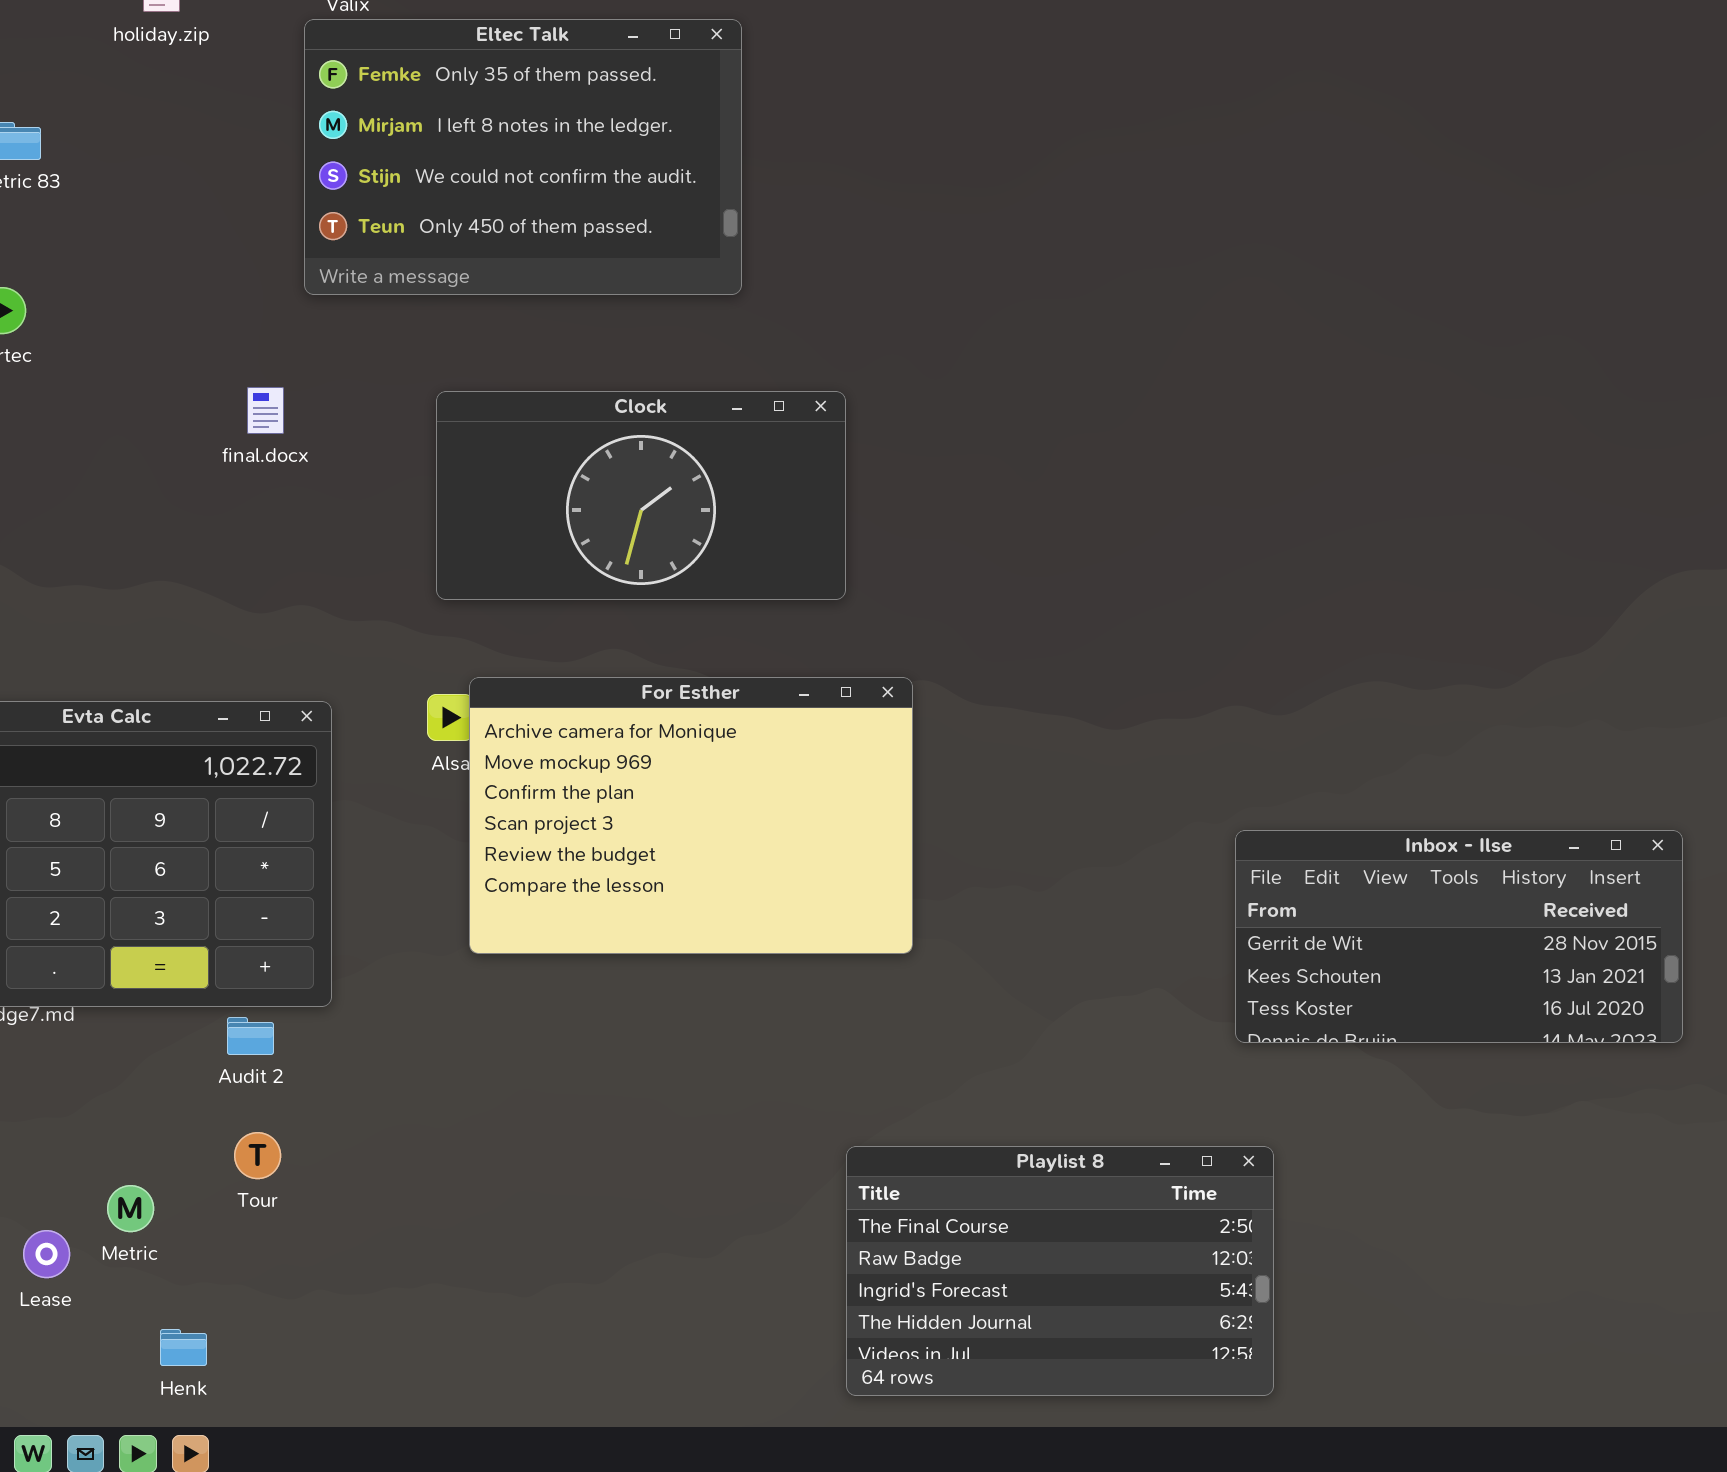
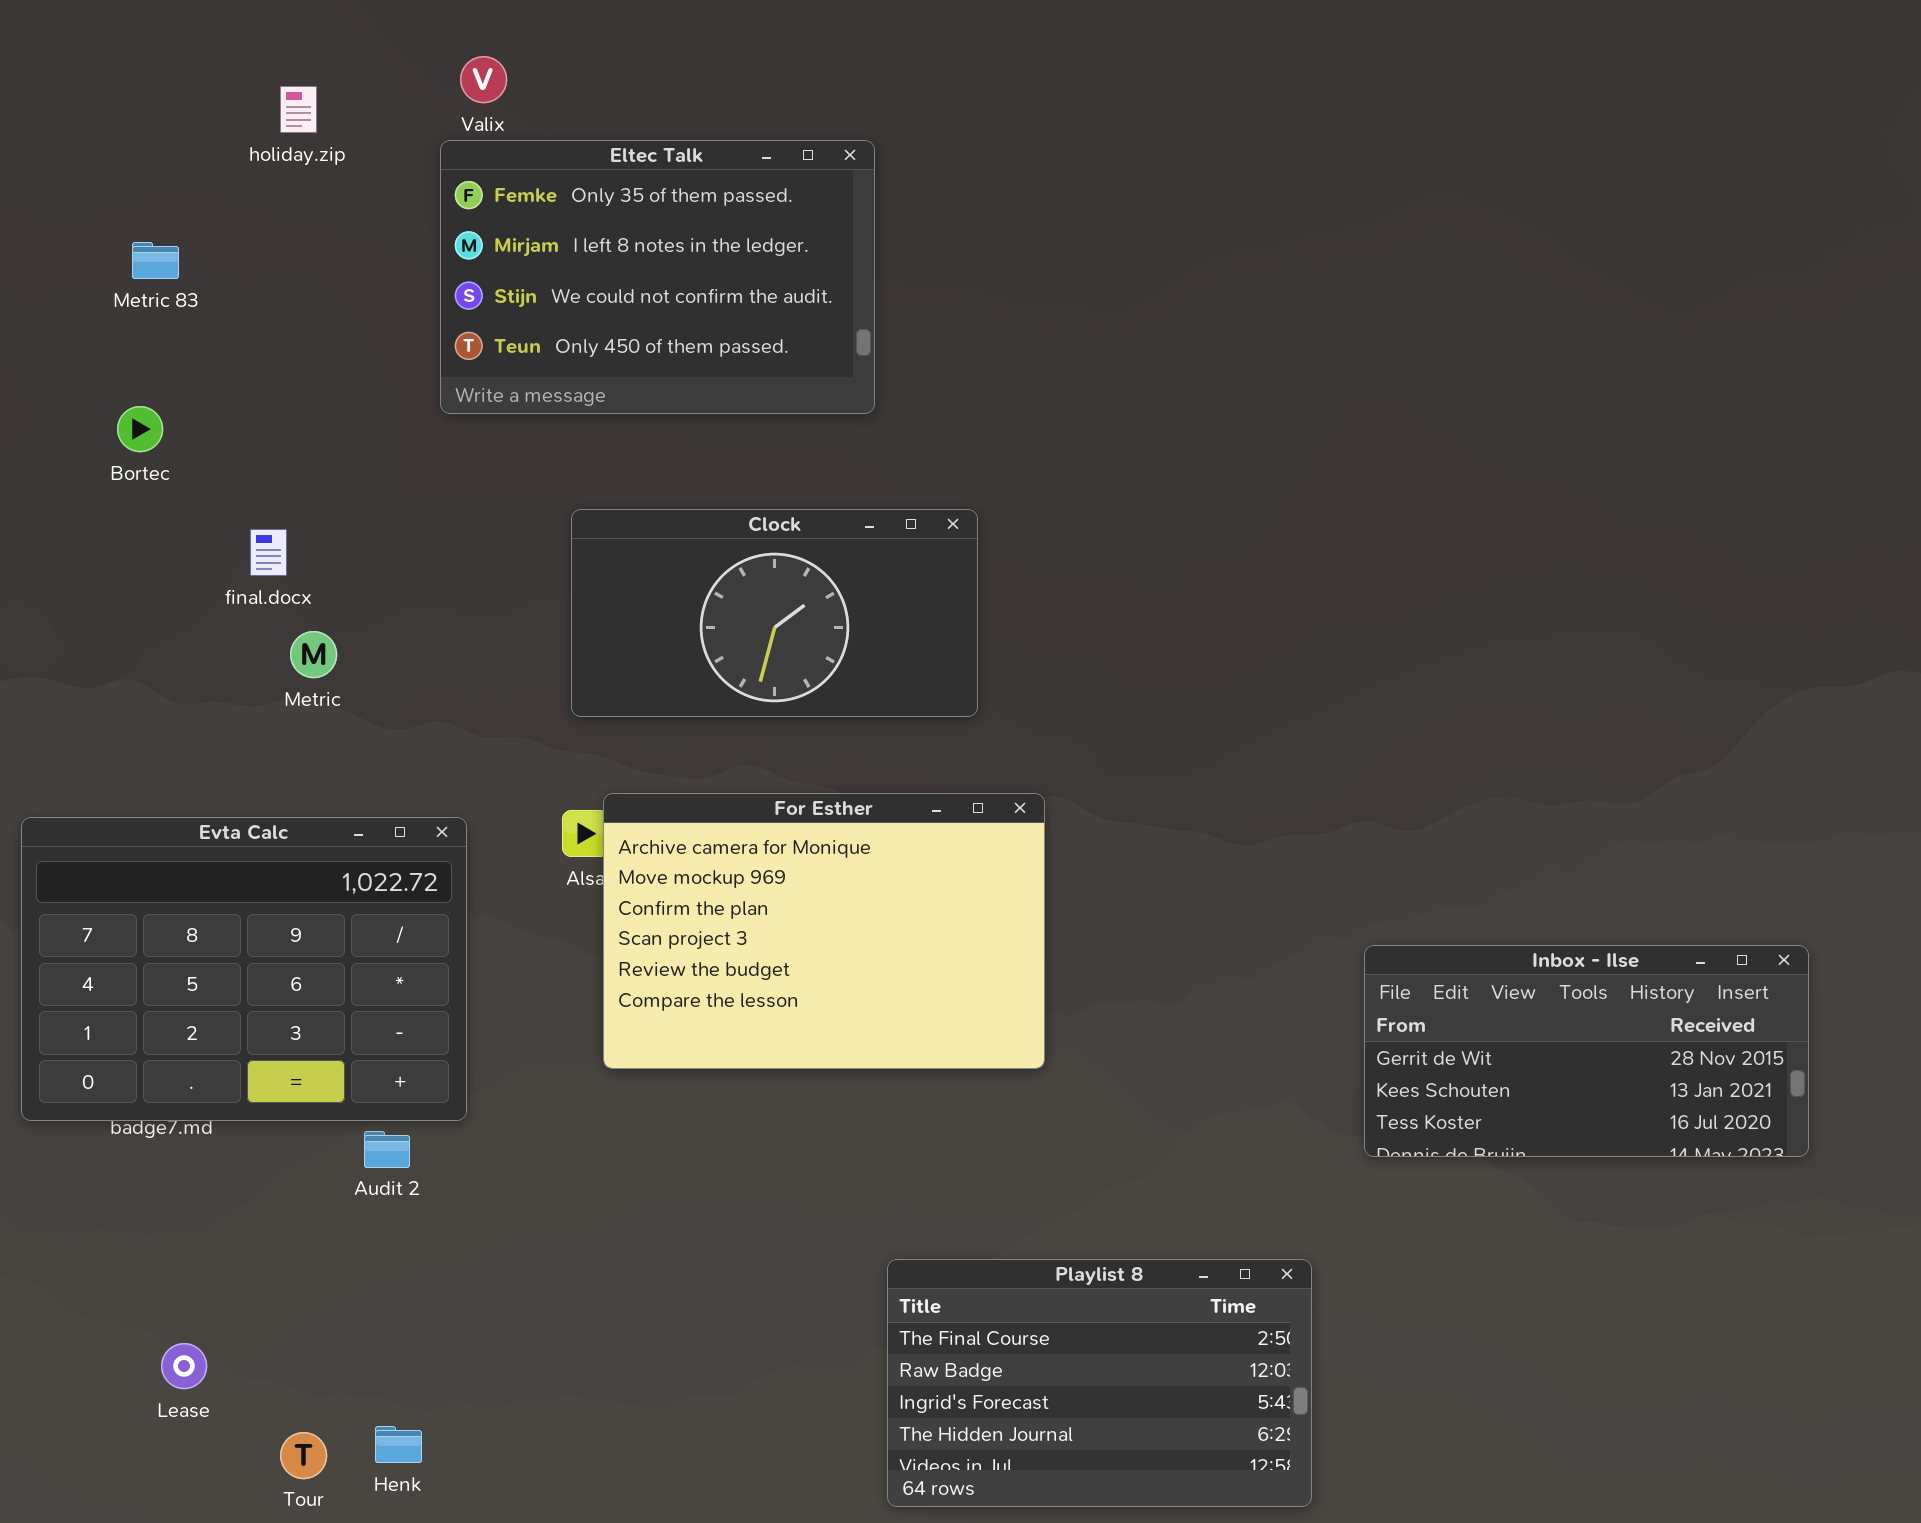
final.docx: [247,387,284,434] -> [250,529,287,576], moved
Tour: [234,1132,281,1179] -> [280,1432,327,1479], moved
Playlist 8: [846,1146,1274,1396] -> [887,1259,1312,1507], moved
Metric: [107,1185,154,1232] -> [290,631,337,678], moved
Henk: [160,1329,207,1366] -> [375,1426,422,1463], moved

